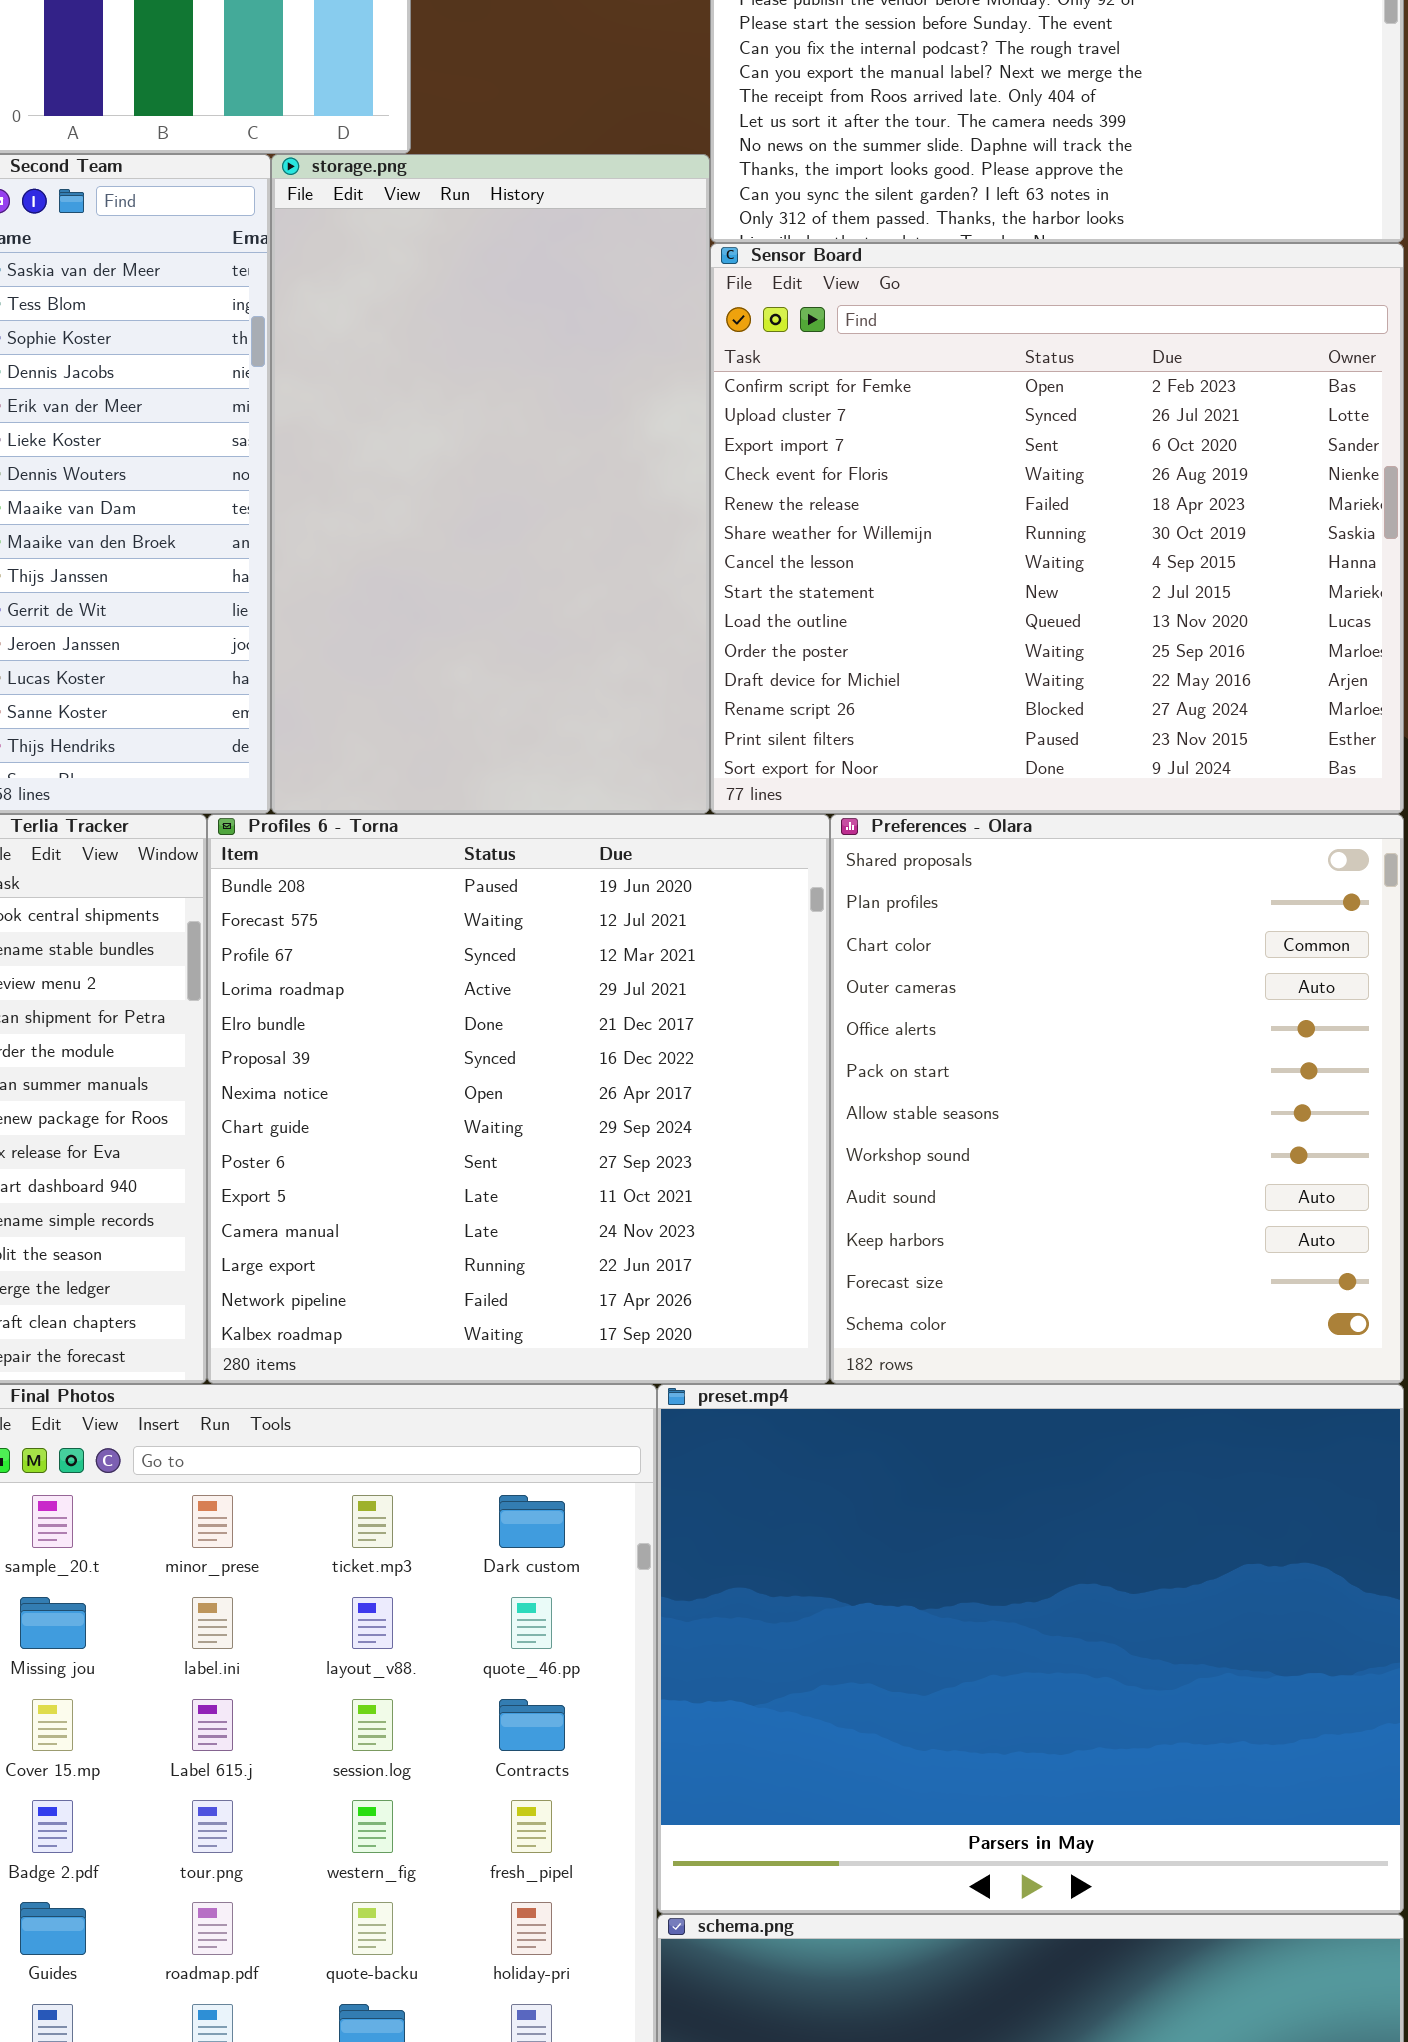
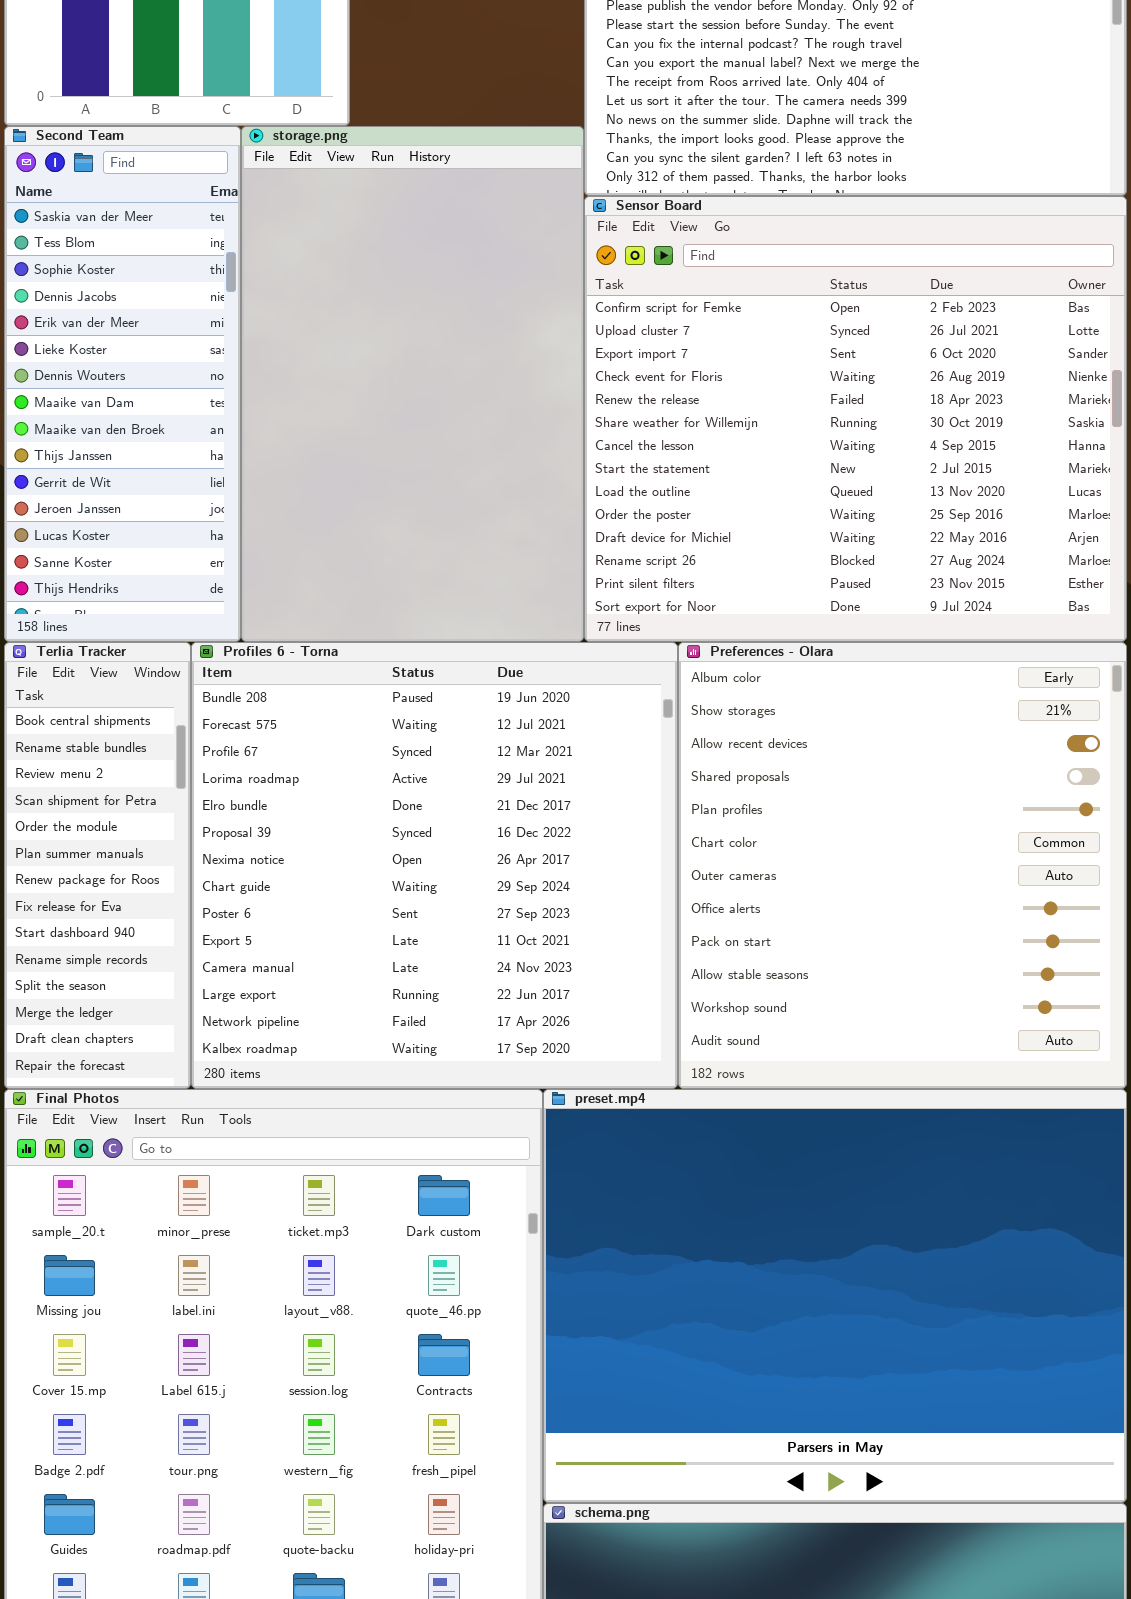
Preferences - Olara: [830,814,1404,1384] -> [678,642,1127,1089], scrolled up 3 rows

